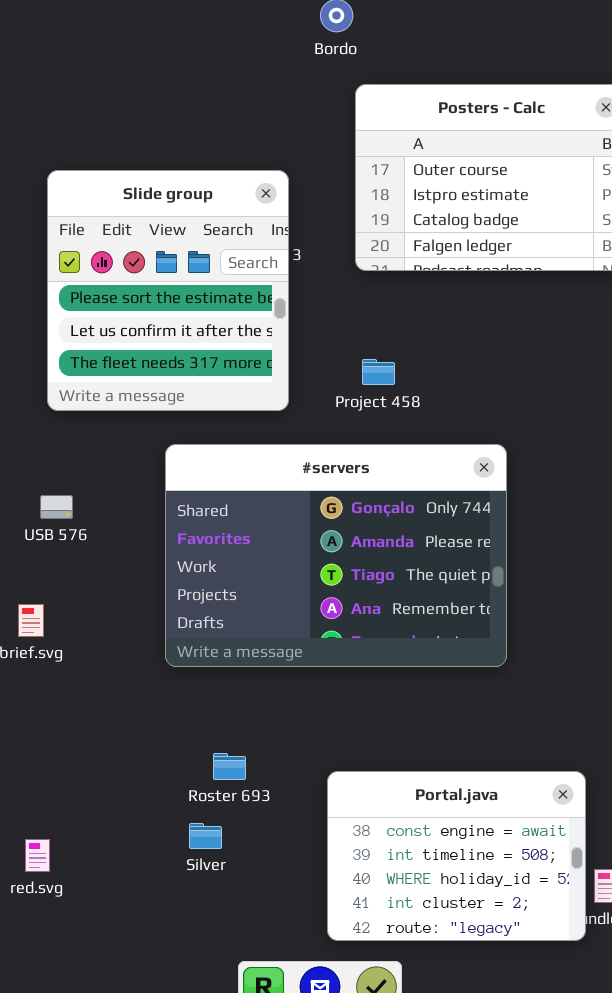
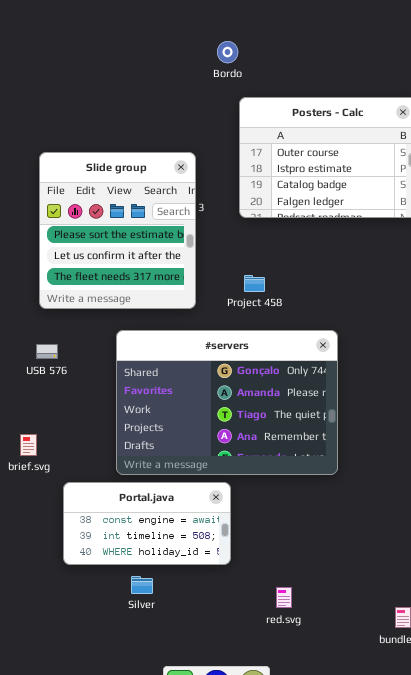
USB 576: [40,495,73,519] -> [36,344,58,359], moved
Portal.java: [327,771,586,941] -> [63,482,231,565], moved, resized
red.svg: [25,839,50,872] -> [276,587,292,608], moved

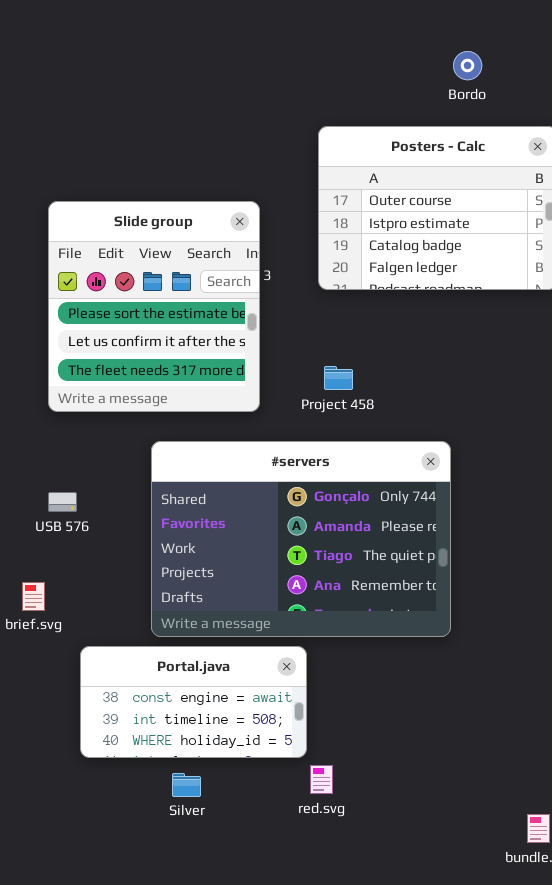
Bordo: [217,41,238,63] -> [453,51,482,80], moved
USB 576: [36,344,58,359] -> [48,492,77,512], moved
red.svg: [276,587,292,608] -> [310,765,333,794], moved

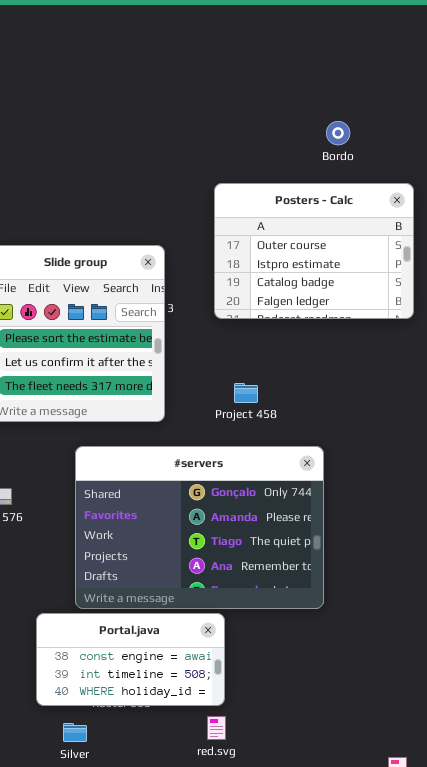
Project 458: [324,366,353,390] -> [234,383,258,403], moved
Portal.java: [80,646,307,758] -> [36,613,225,706], moved
Silver: [172,773,201,797] -> [63,723,87,742], moved

